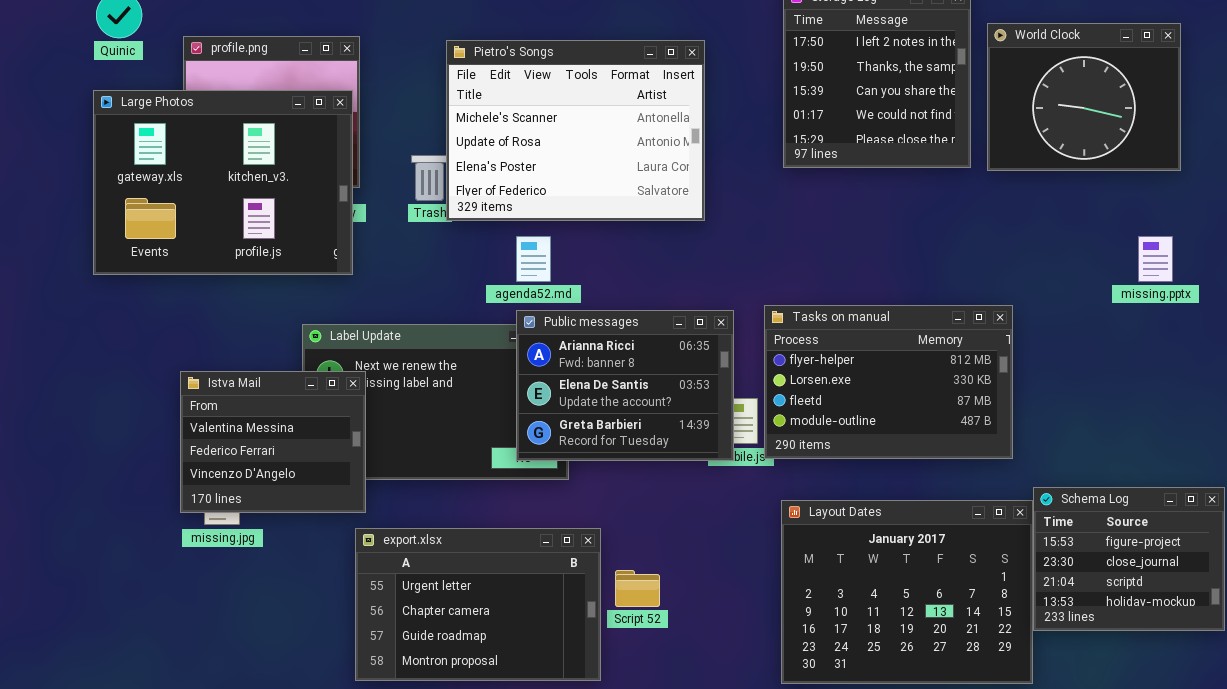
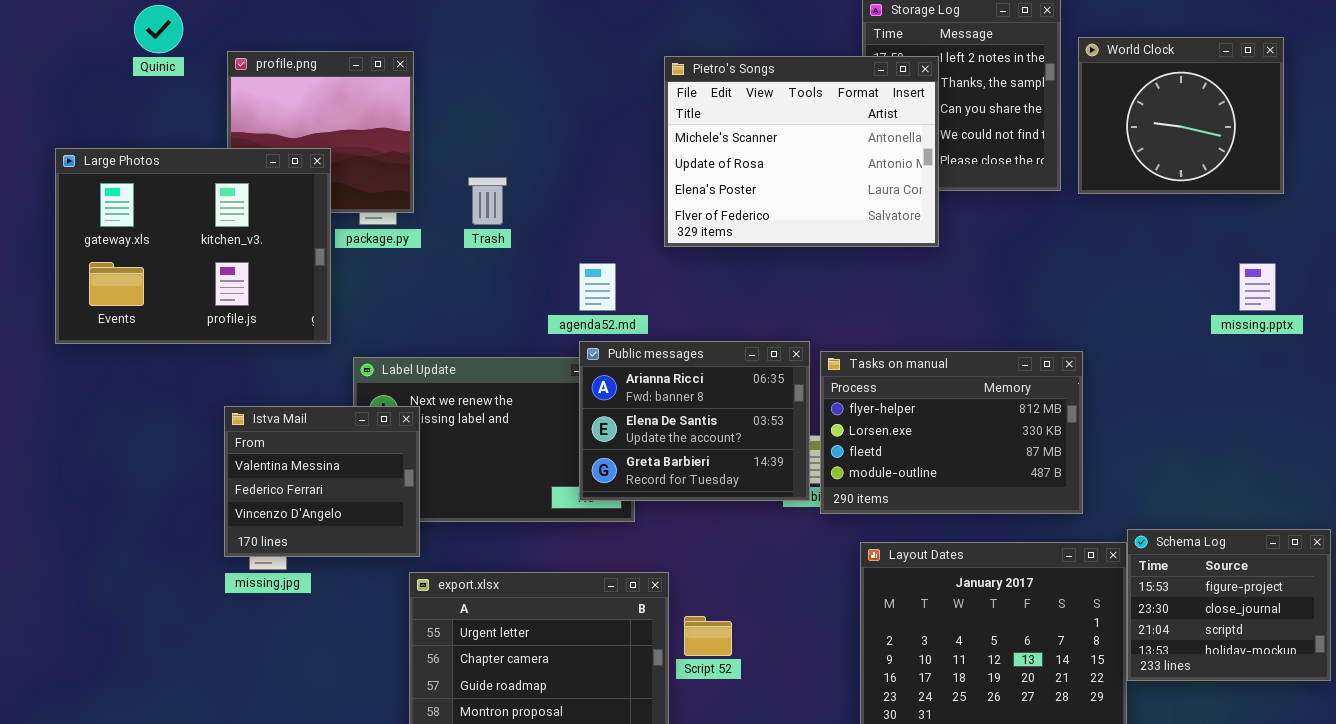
Pietro's Songs: [446,40,705,221] -> [664,56,939,247], moved
Large Photos: [93,90,353,275] -> [55,148,331,344], moved
Tasks on manual: [764,305,1013,459] -> [820,351,1083,514], moved

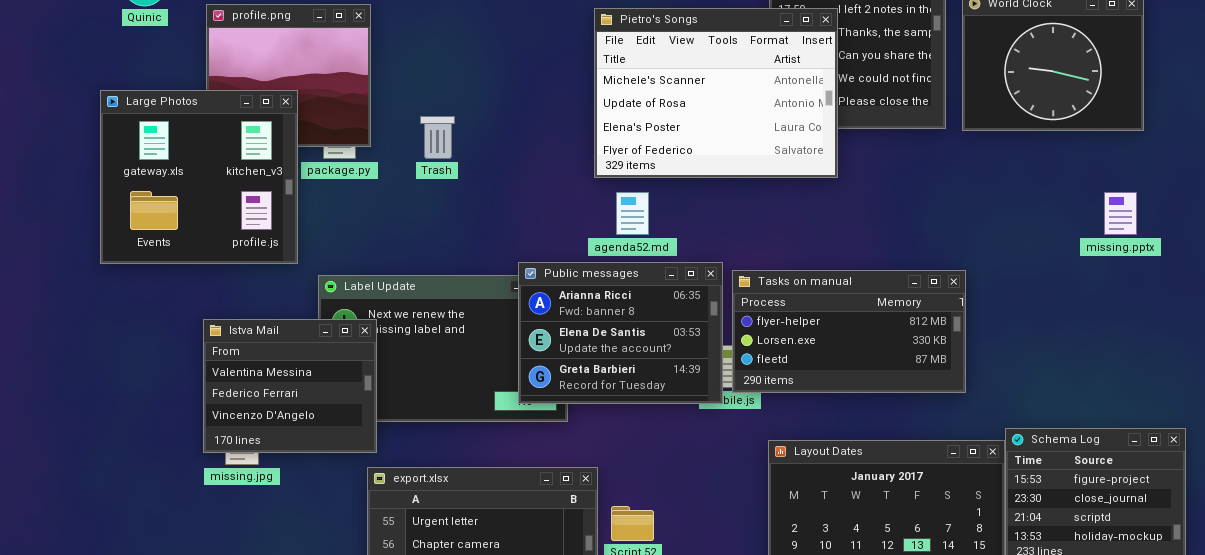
Large Photos: [55,148,331,344] -> [100,90,298,264], resized
agenda52.md: [579,263,616,311] -> [616,192,649,235], moved
Tasks on manual: [820,351,1083,514] -> [732,270,966,393], resized

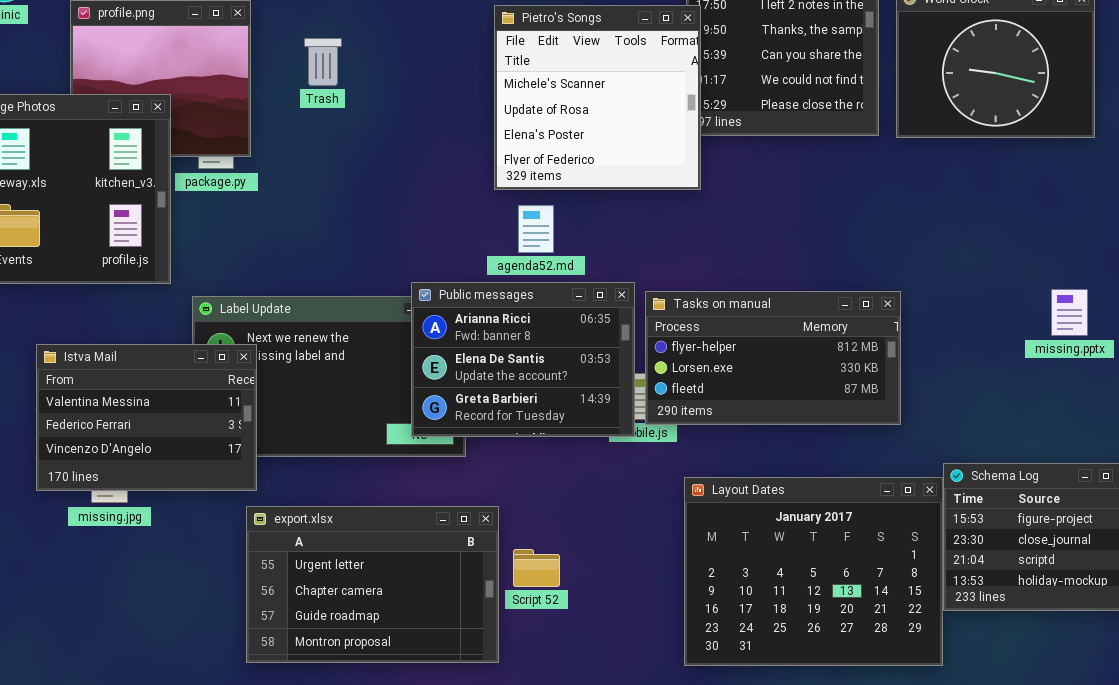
Pietro's Songs: [594,8,838,178] -> [494,5,701,190], resized
Trash: [420,116,455,159] -> [304,38,342,86], moved
missing.pptx: [1104,192,1137,235] -> [1051,289,1088,336], moved
Istva Mail: [203,319,377,453] -> [36,344,257,491], resized

